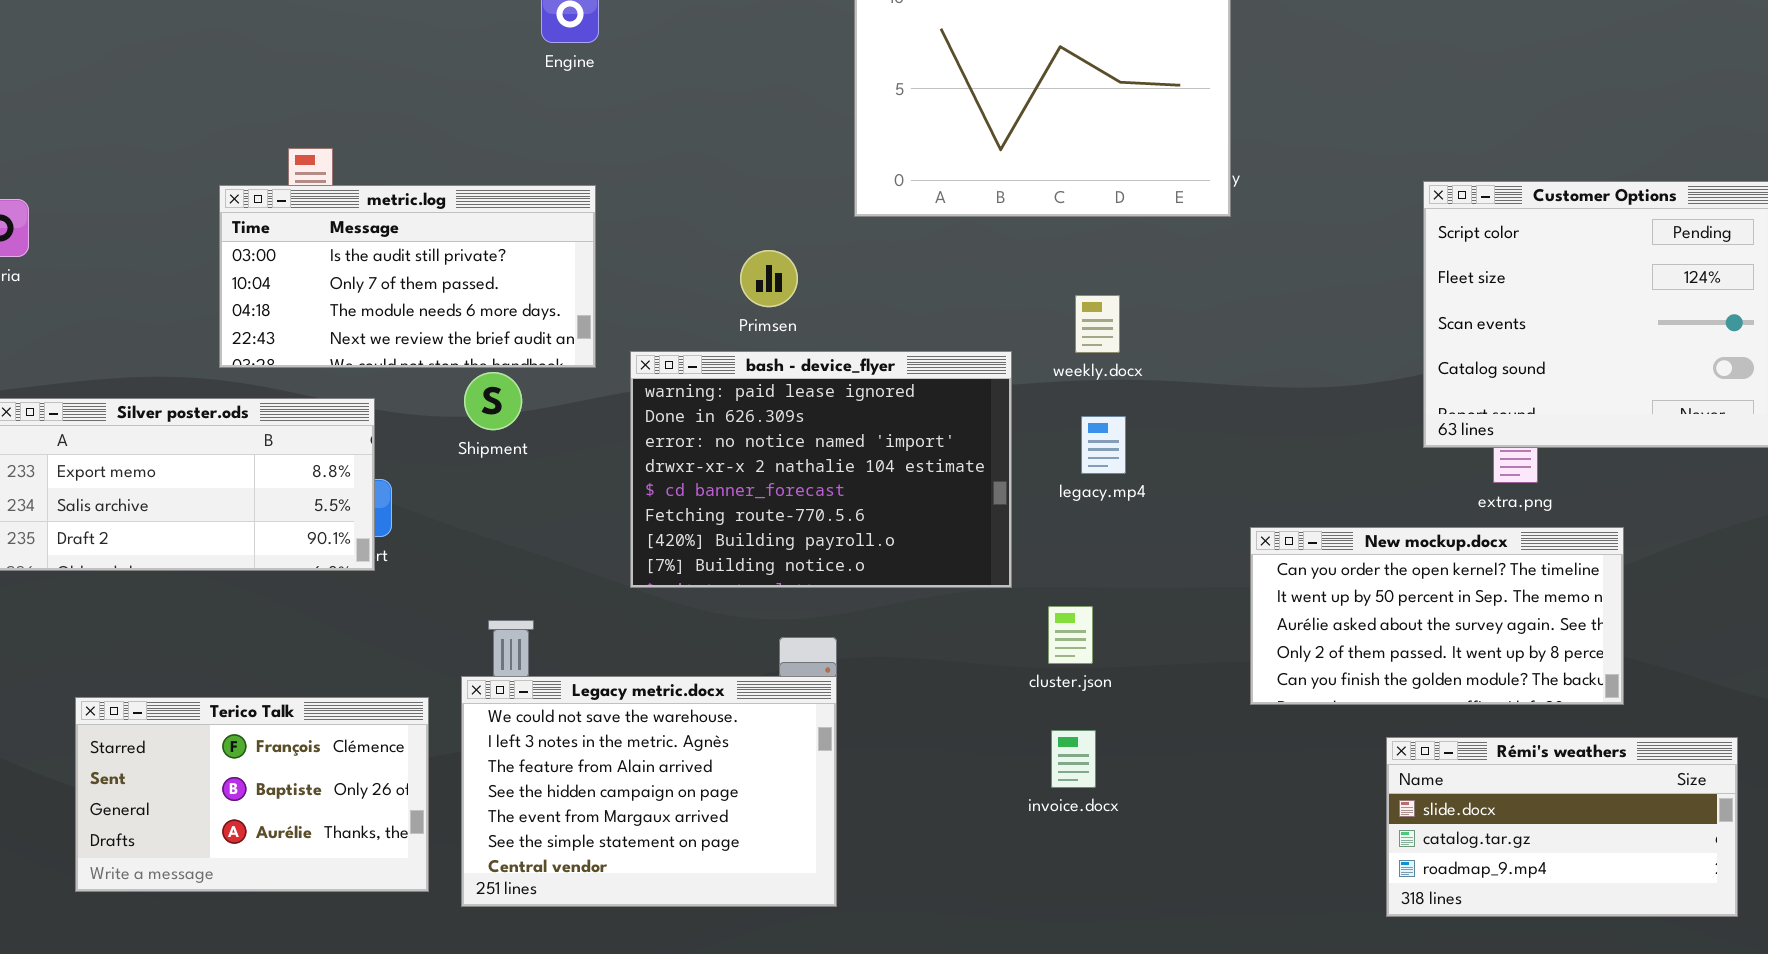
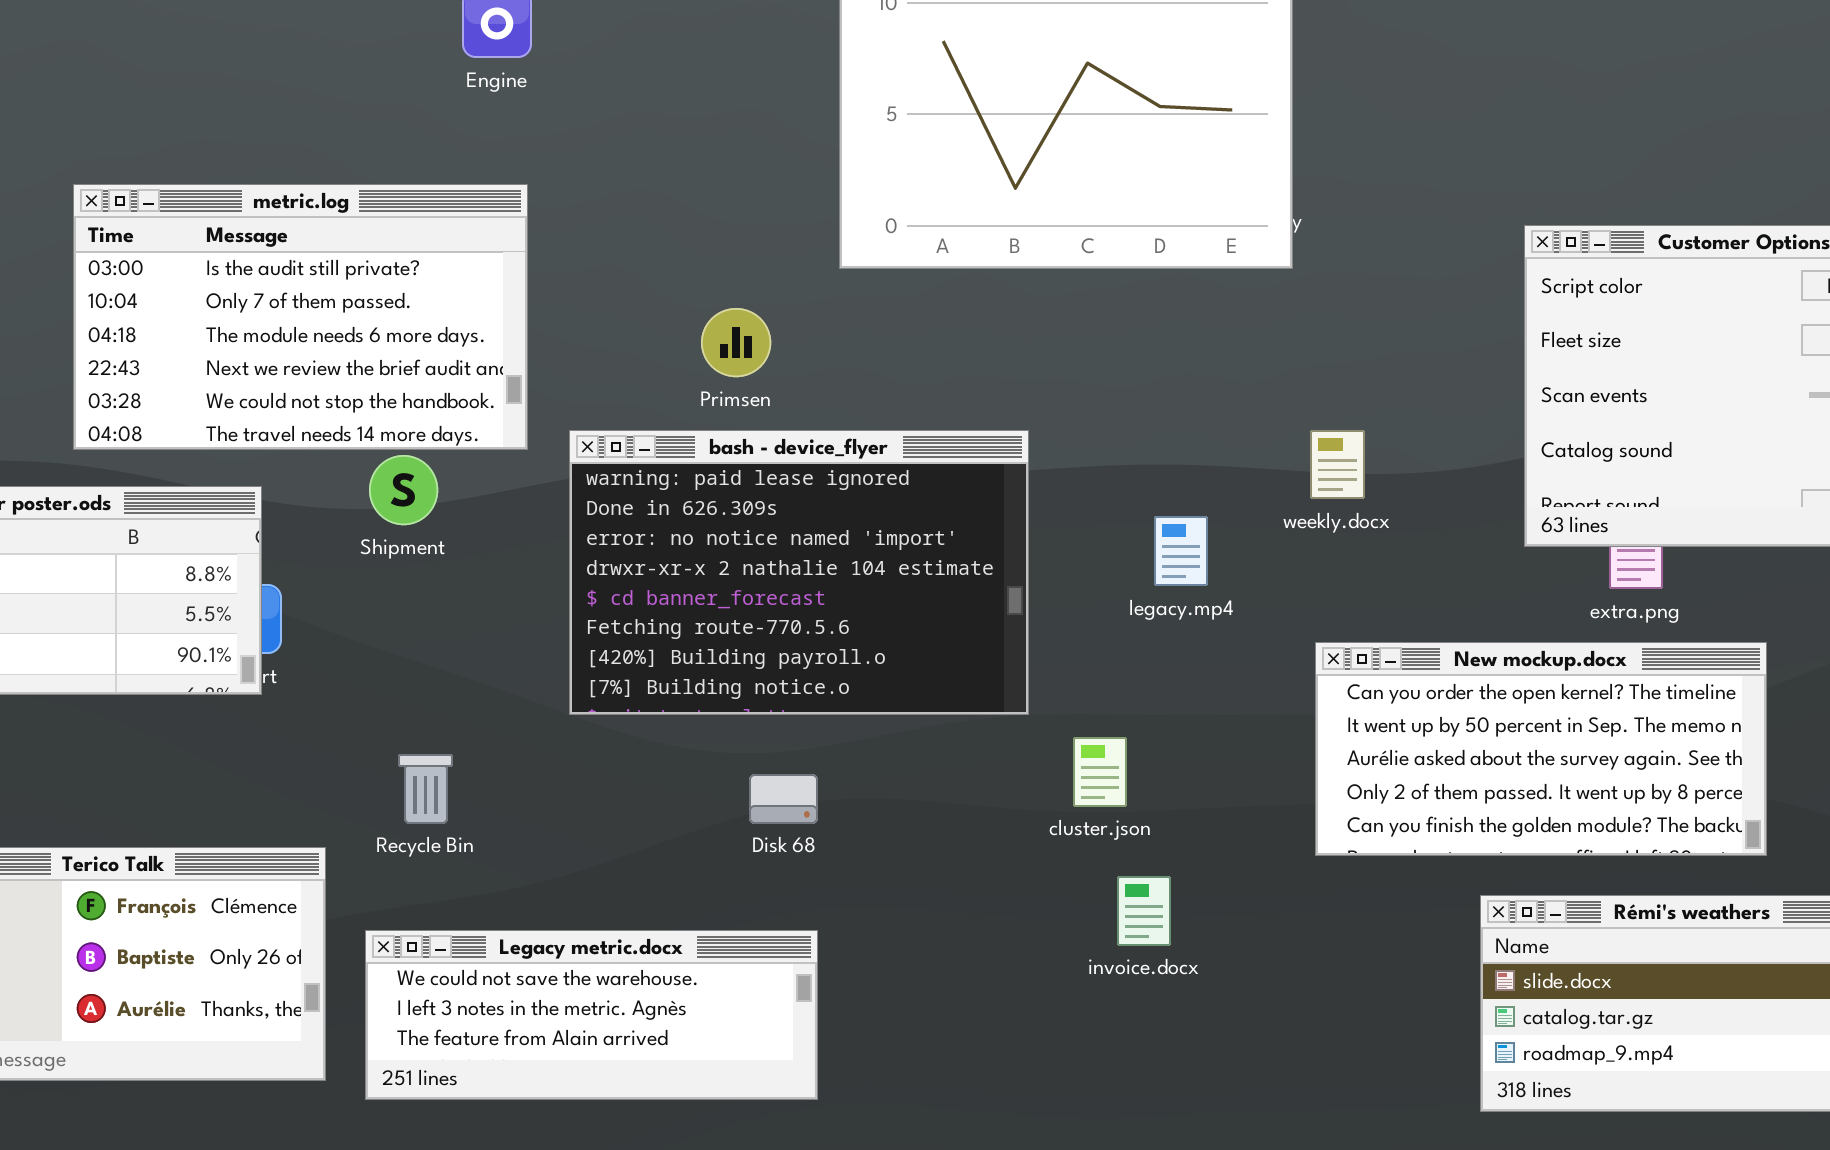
metric.log: [219,185,596,368] -> [73,184,528,450], resized
weekly.docx: [1075,295,1120,353] -> [1310,430,1365,499], moved
legacy.mp4: [1081,416,1126,474] -> [1154,516,1208,586], moved
Legacy metric.docx: [461,676,837,907] -> [365,930,818,1100], resized
invoice.docx: [1051,730,1096,788] -> [1117,876,1171,946], moved

